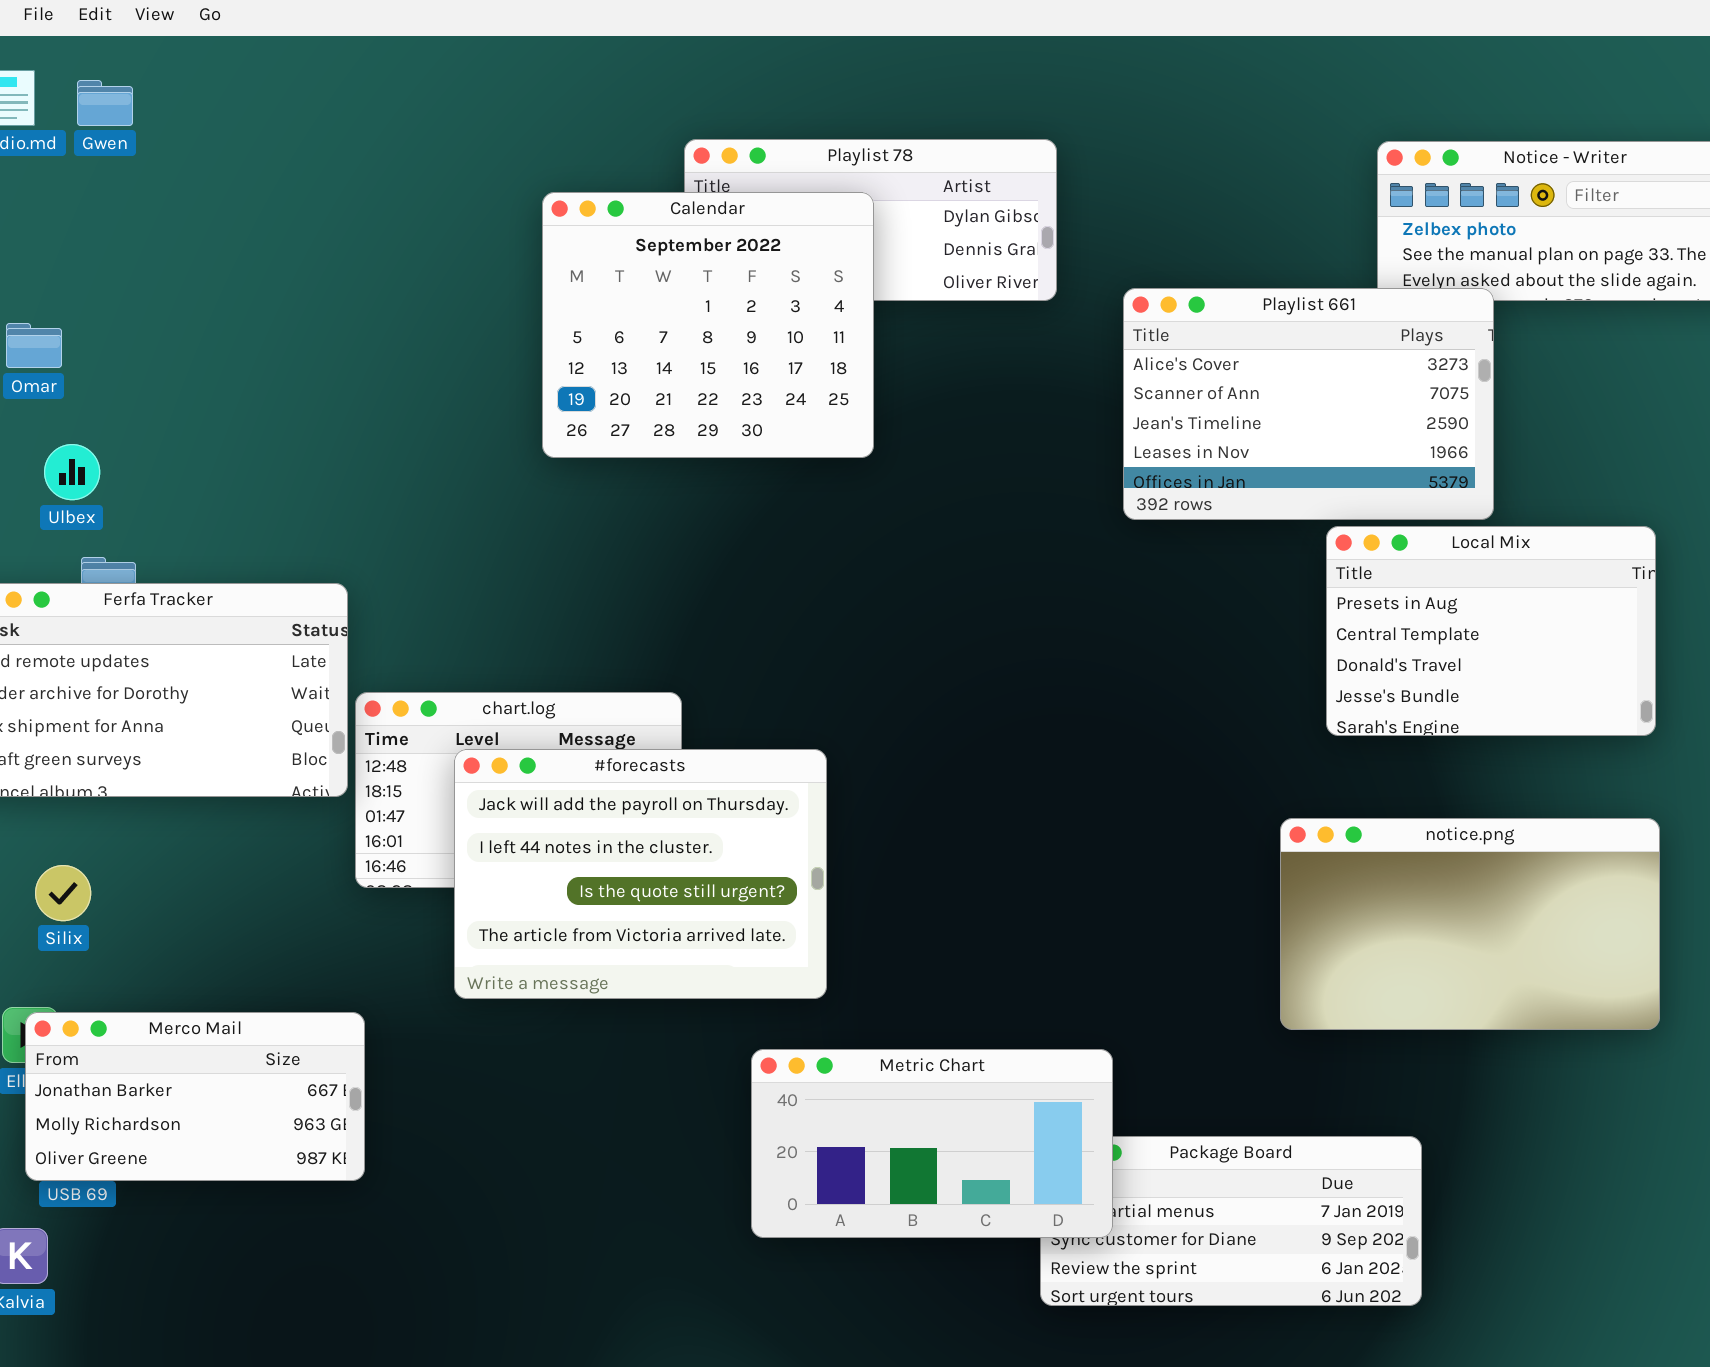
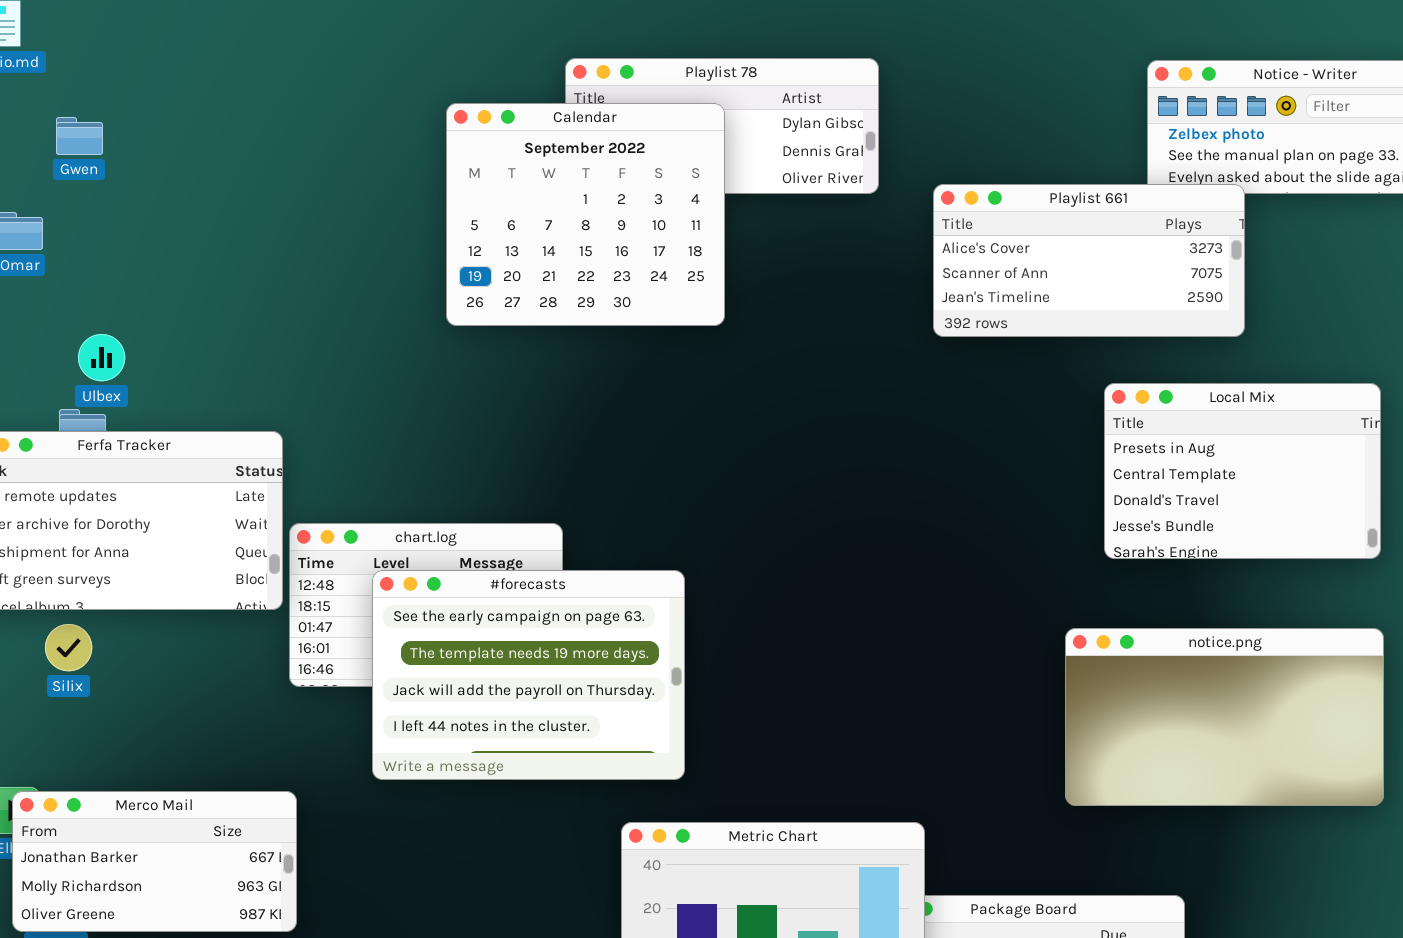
Gwen: [77,80,133,126] -> [56,117,103,155], moved
Playlist 661: [1123,288,1494,520] -> [933,184,1245,337], resized
Ulbex: [44,444,100,500] -> [78,334,125,381], moved
#forecasts: [454,749,827,999] -> [372,570,685,780], scrolled up 2 rows
Silix: [35,865,91,921] -> [45,624,92,671], moved

